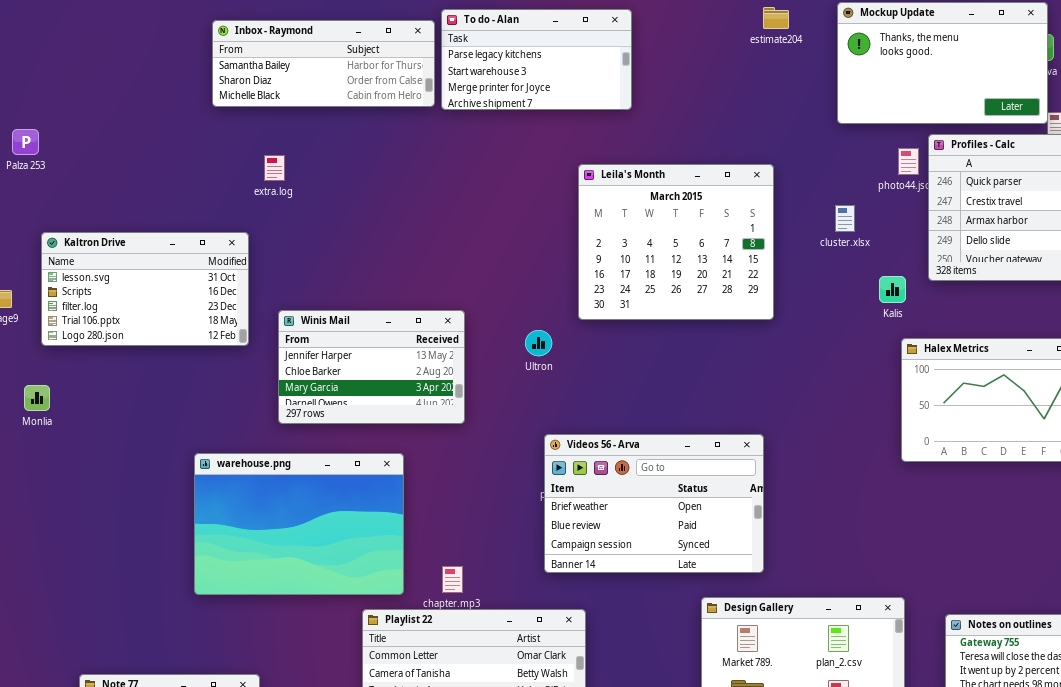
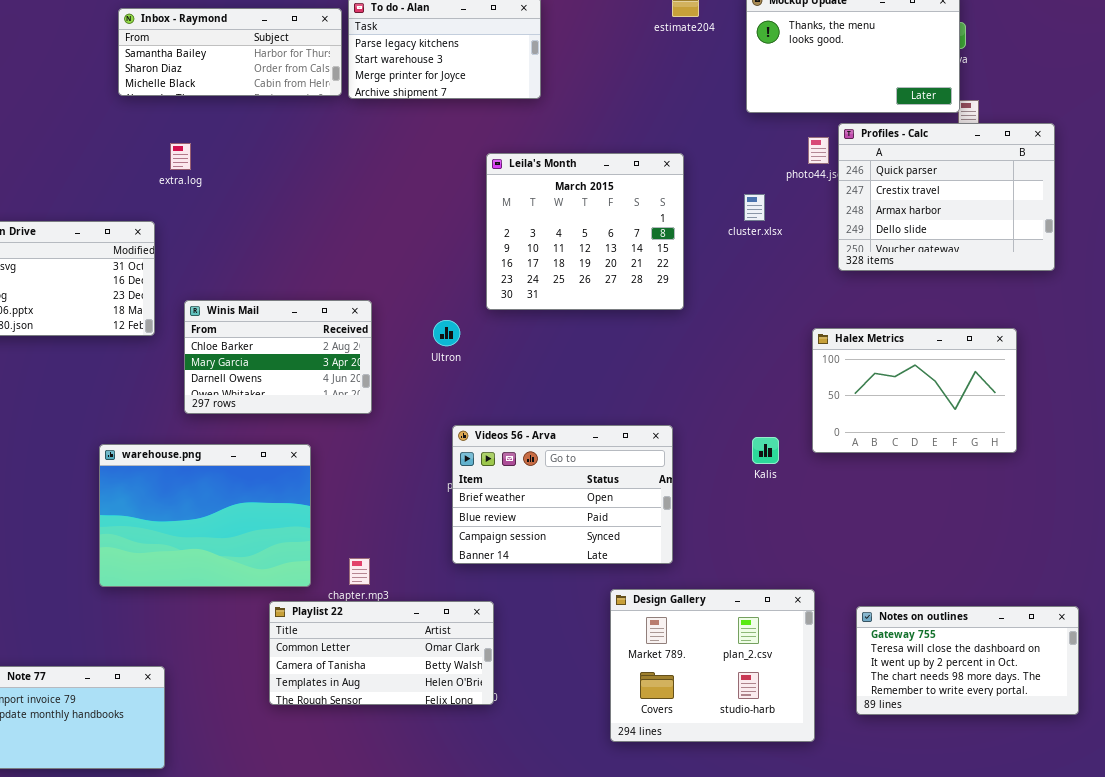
Kalis: [879,276,906,303] -> [752,437,779,464], moved
Winis Mail: [278,310,465,424] -> [184,300,372,414], scrolled down 1 row

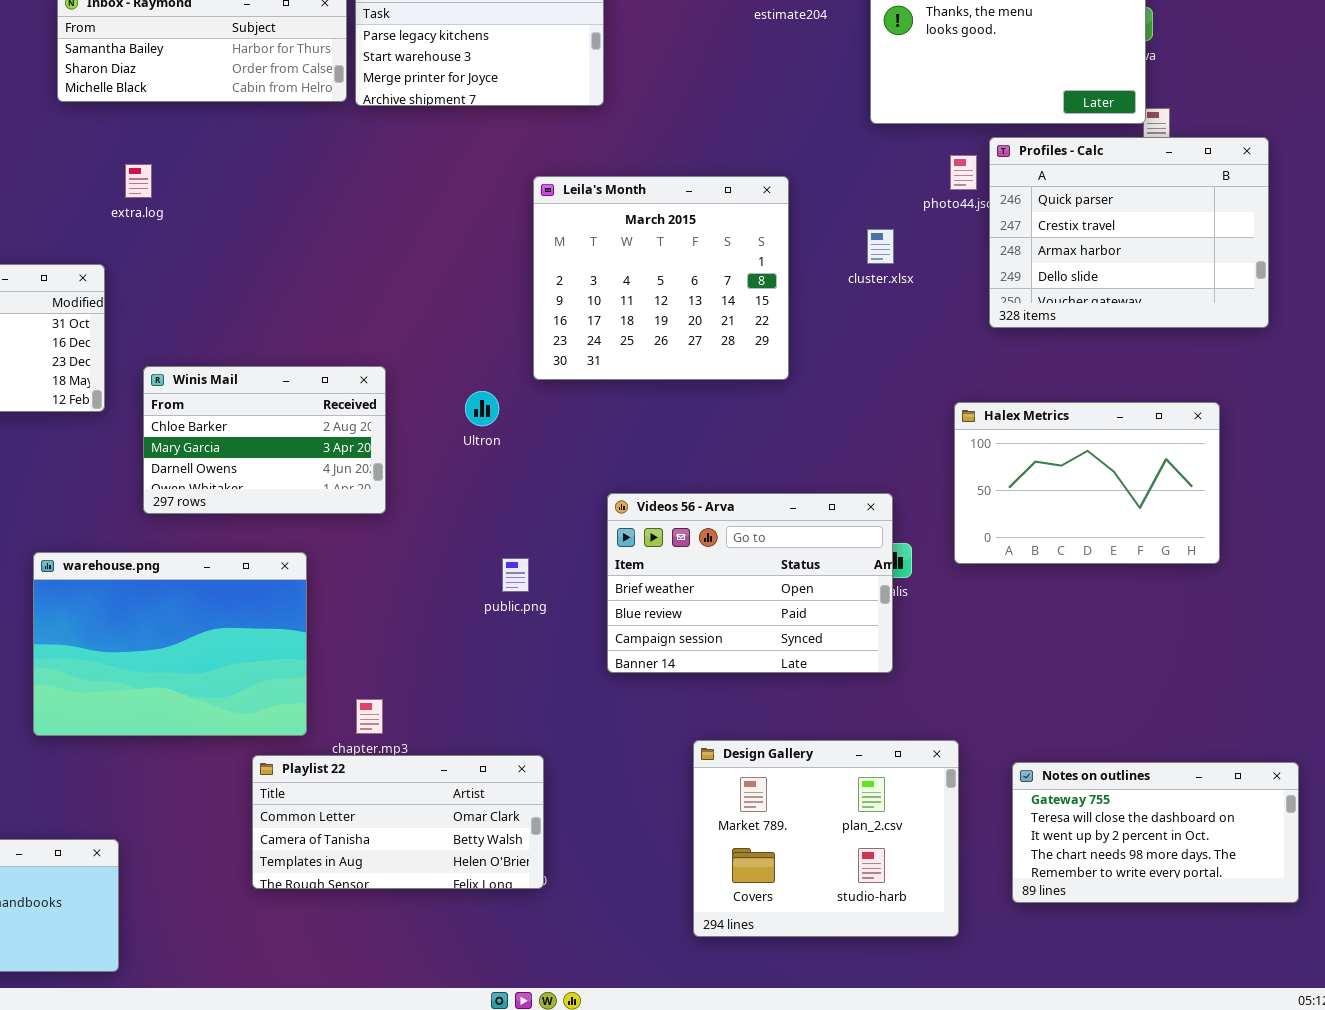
Videos 56 - Arva: [452,425,673,564] -> [607,493,893,673], moved

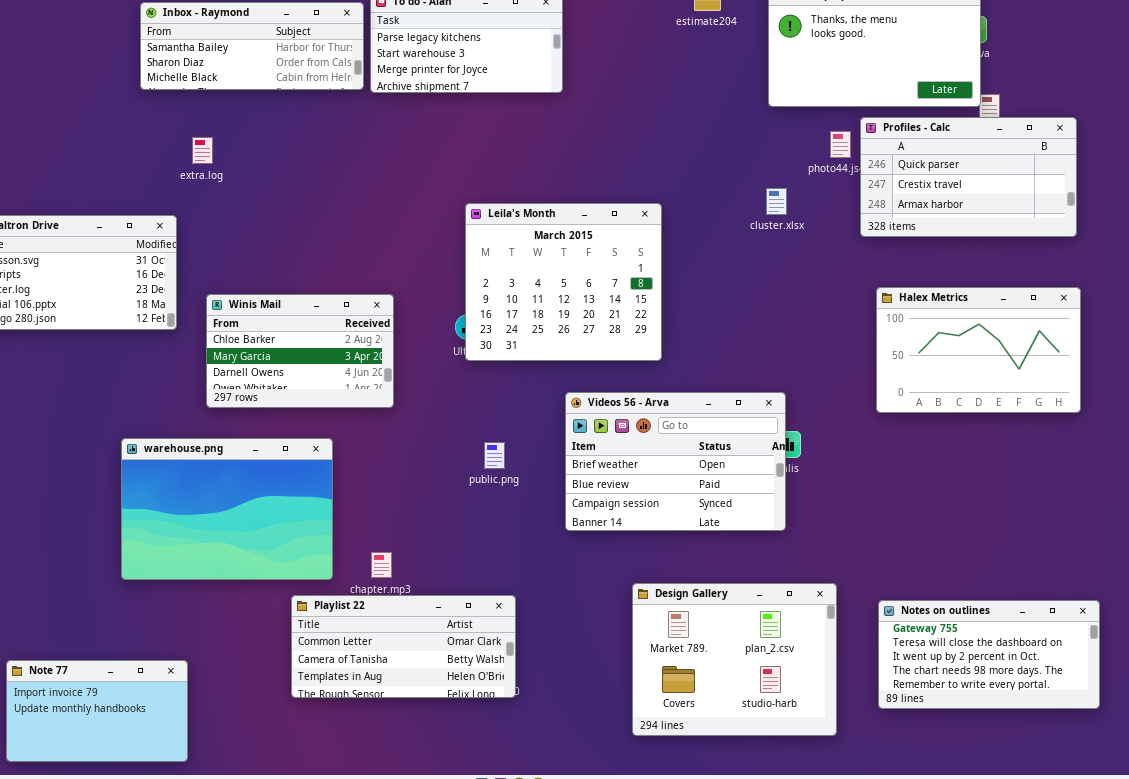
Profiles - Calc: [989,137,1269,328] -> [860,117,1077,237], resized
Leila's Month: [533,176,789,380] -> [465,203,662,361], moved
Halex Metrics: [954,402,1220,564] -> [876,287,1081,413], moved

